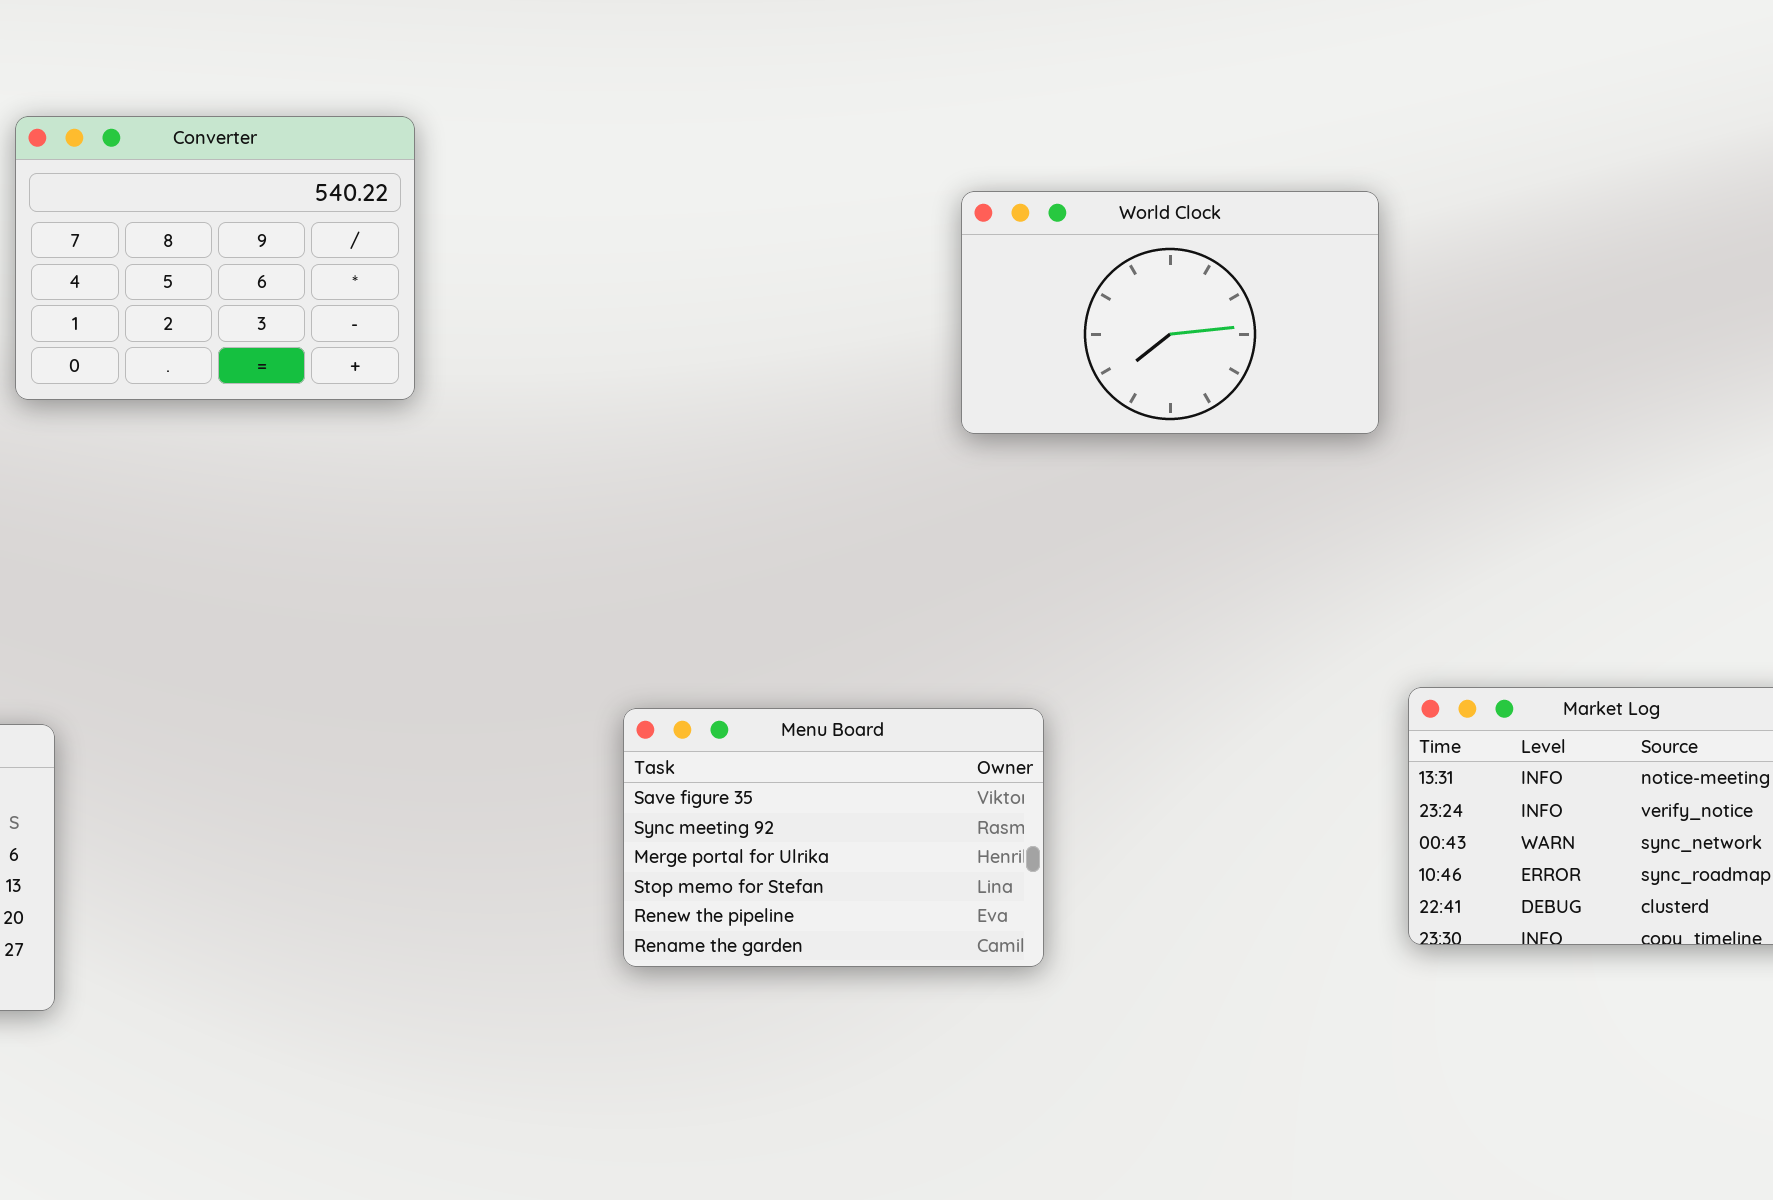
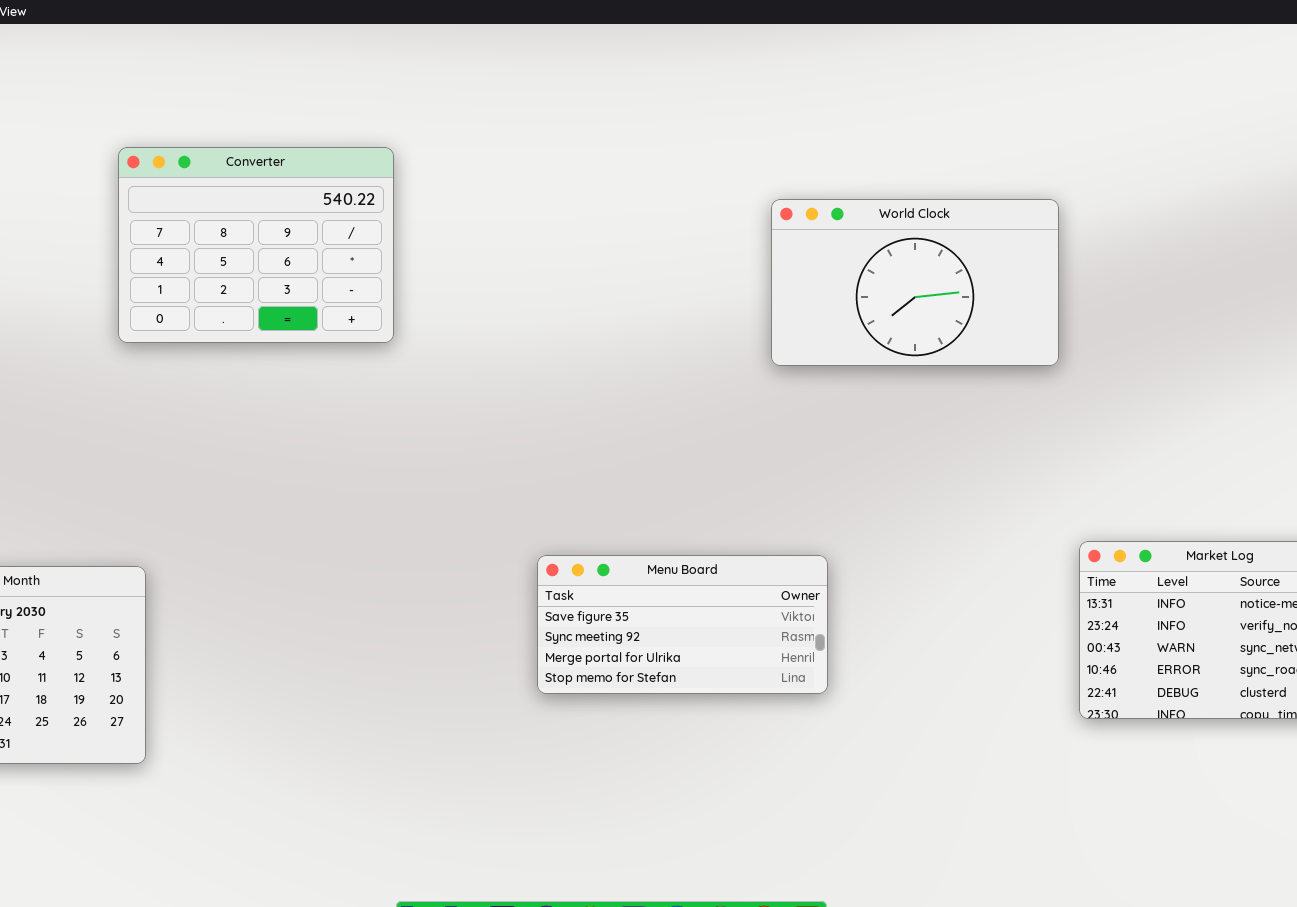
Menu Board: [623,708,1044,967] -> [537,555,828,694], resized

